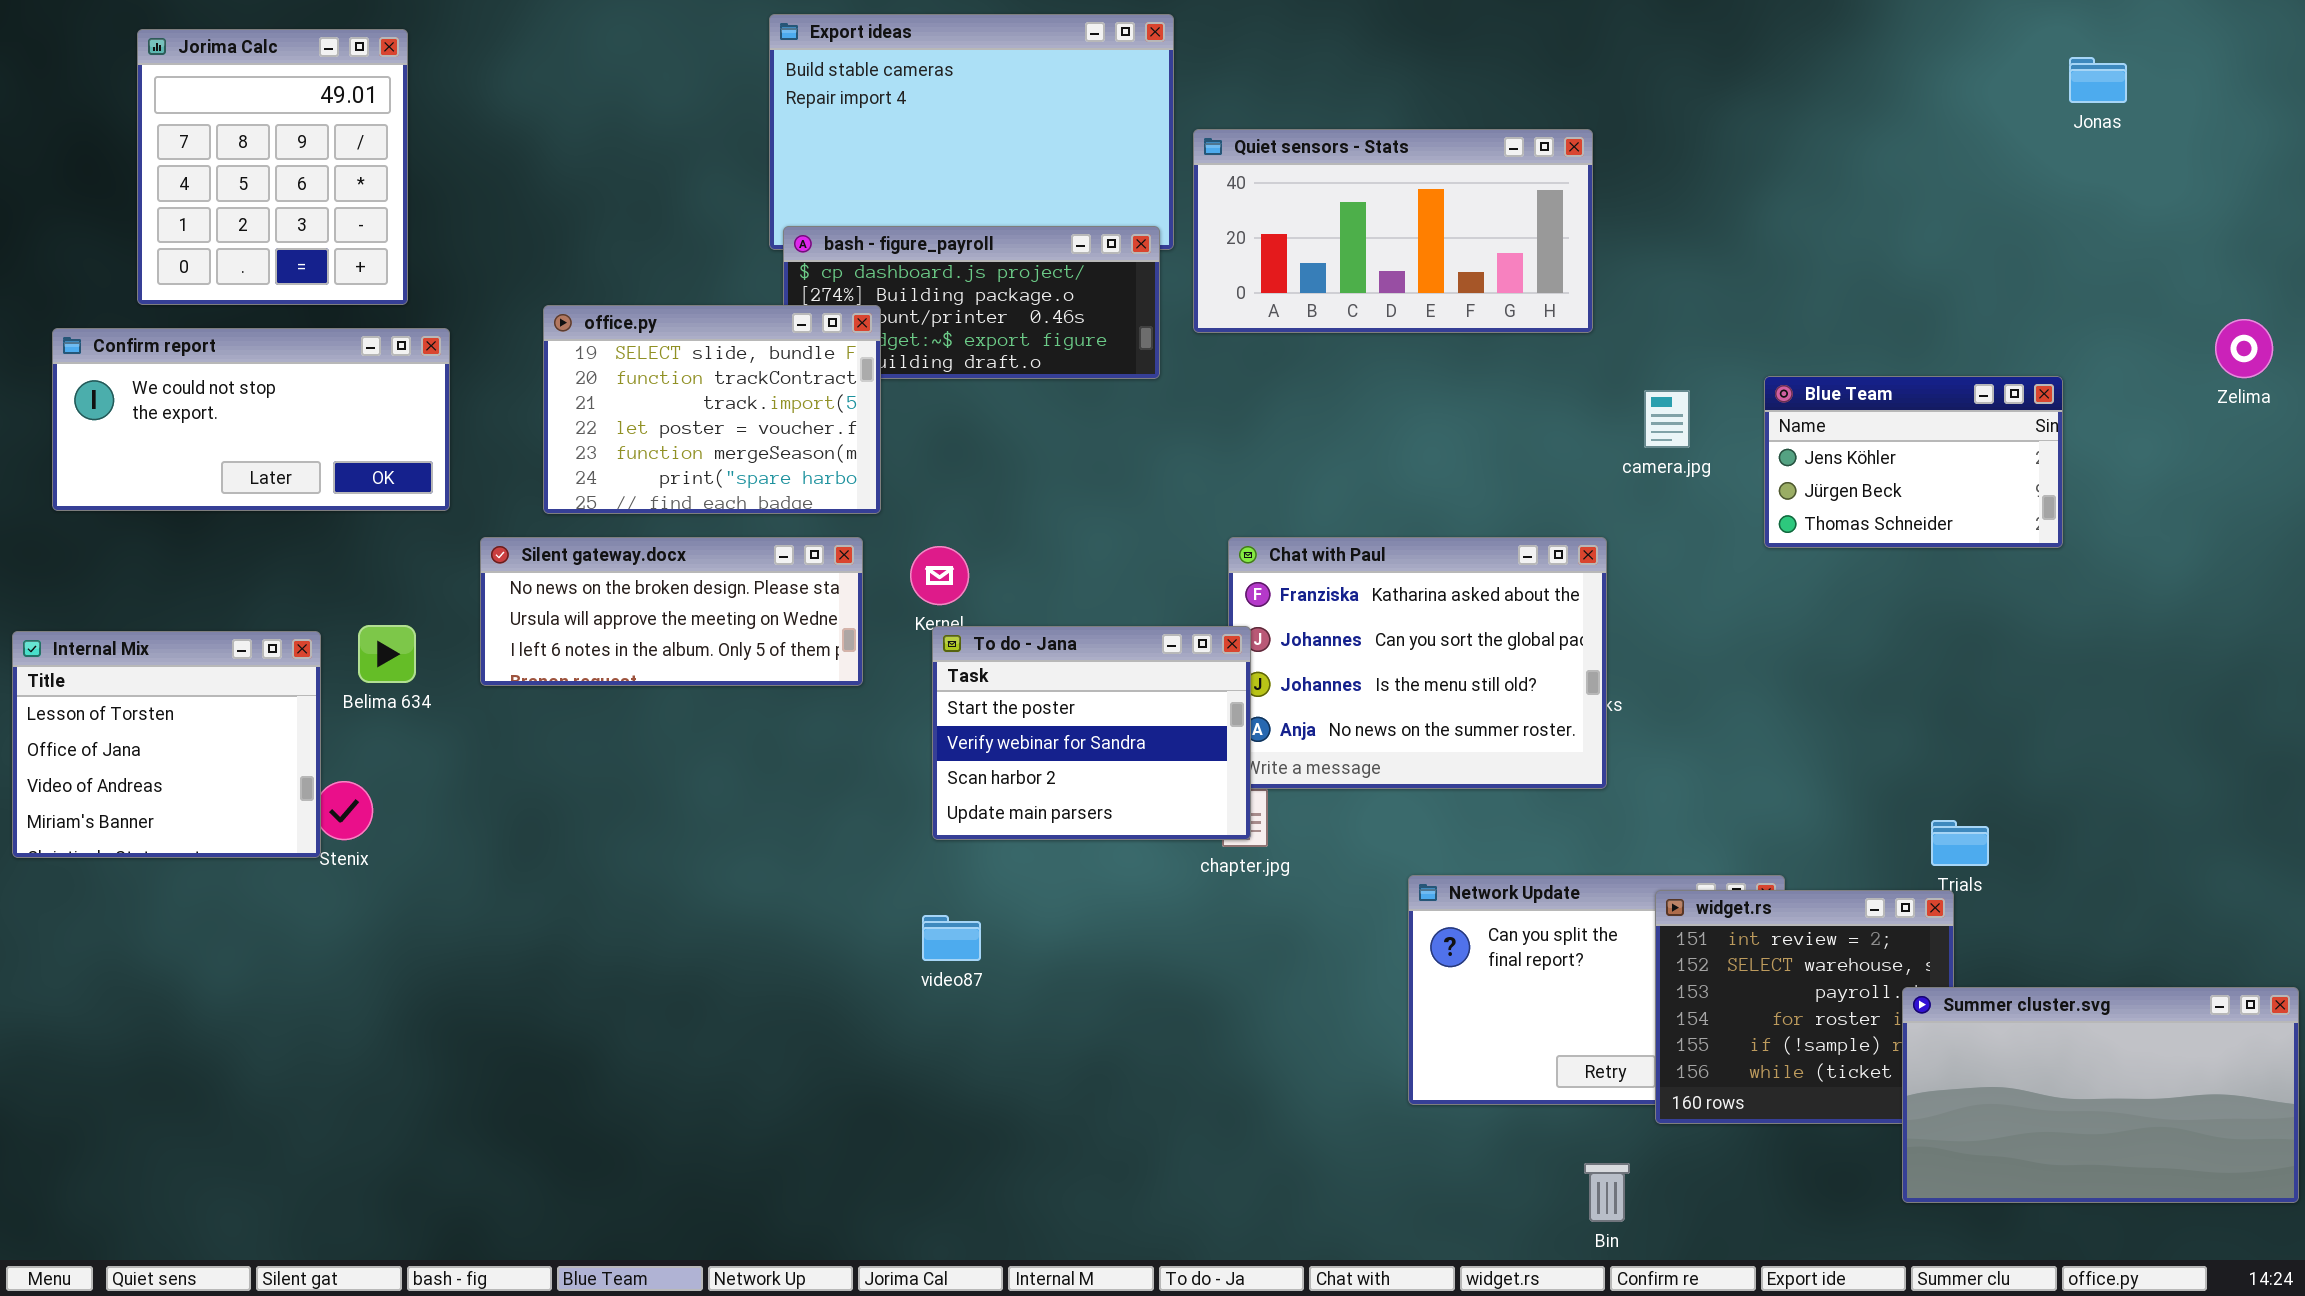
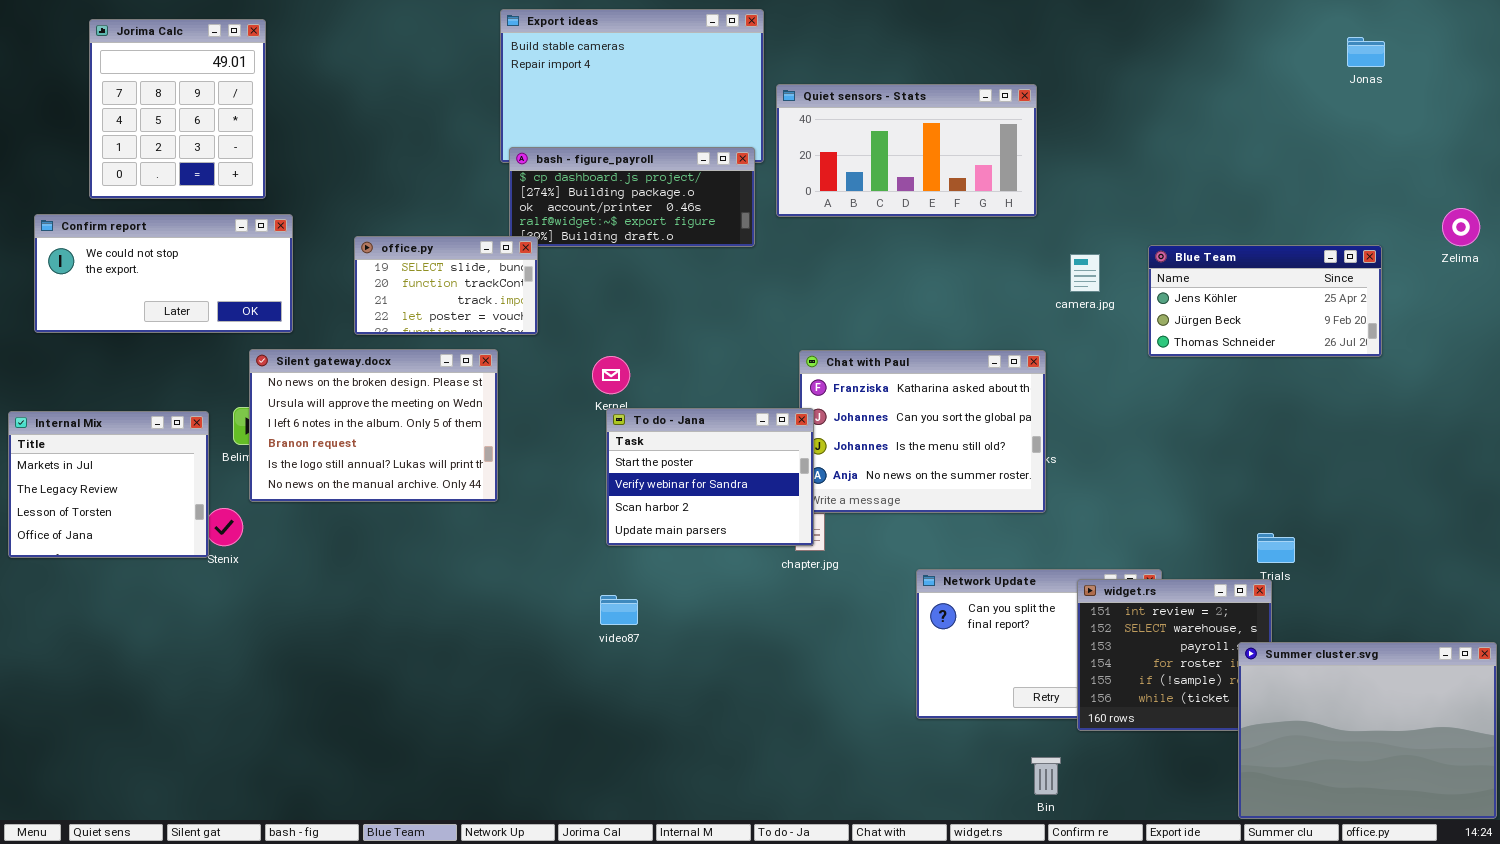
office.py: [543,305,881,514] -> [354,236,538,335], resized
Blue Team: [1764,376,2063,548] -> [1148,245,1382,357], resized
Silent gateway.docx: [480,537,863,686] -> [249,349,498,502], moved, resized
Internal Mix: [12,631,321,858] -> [8,411,209,558], scrolled up 2 rows
Summer cluster.svg: [1902,987,2299,1203] -> [1238,642,1497,819], resized

